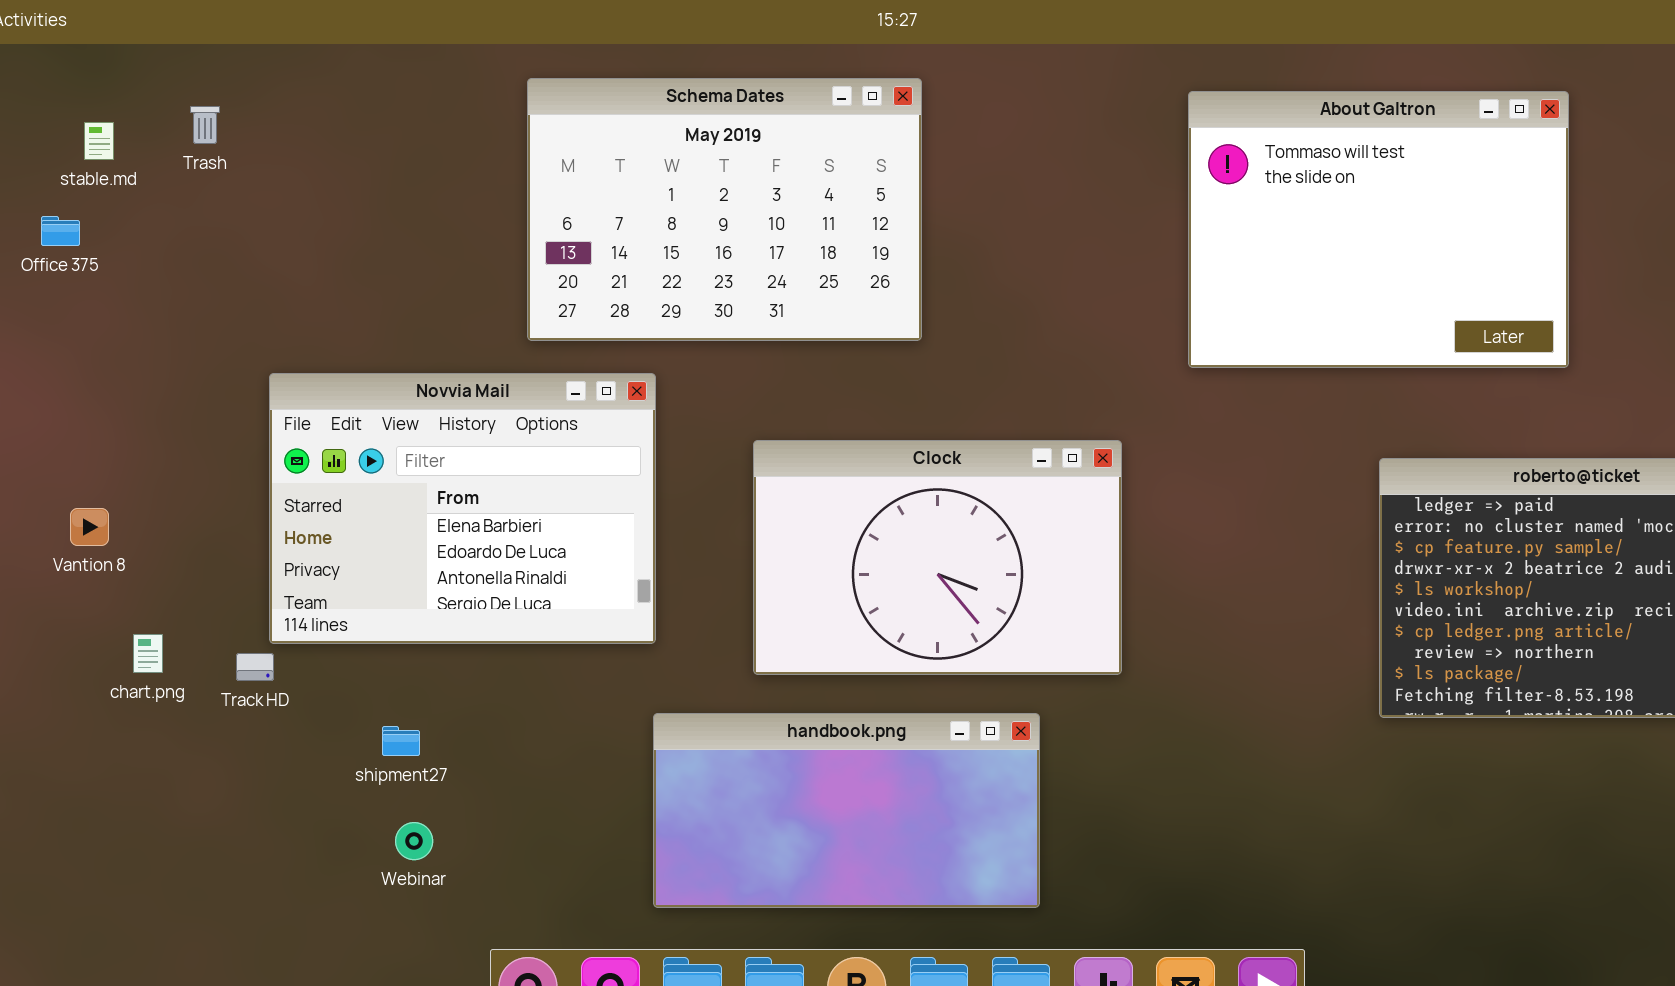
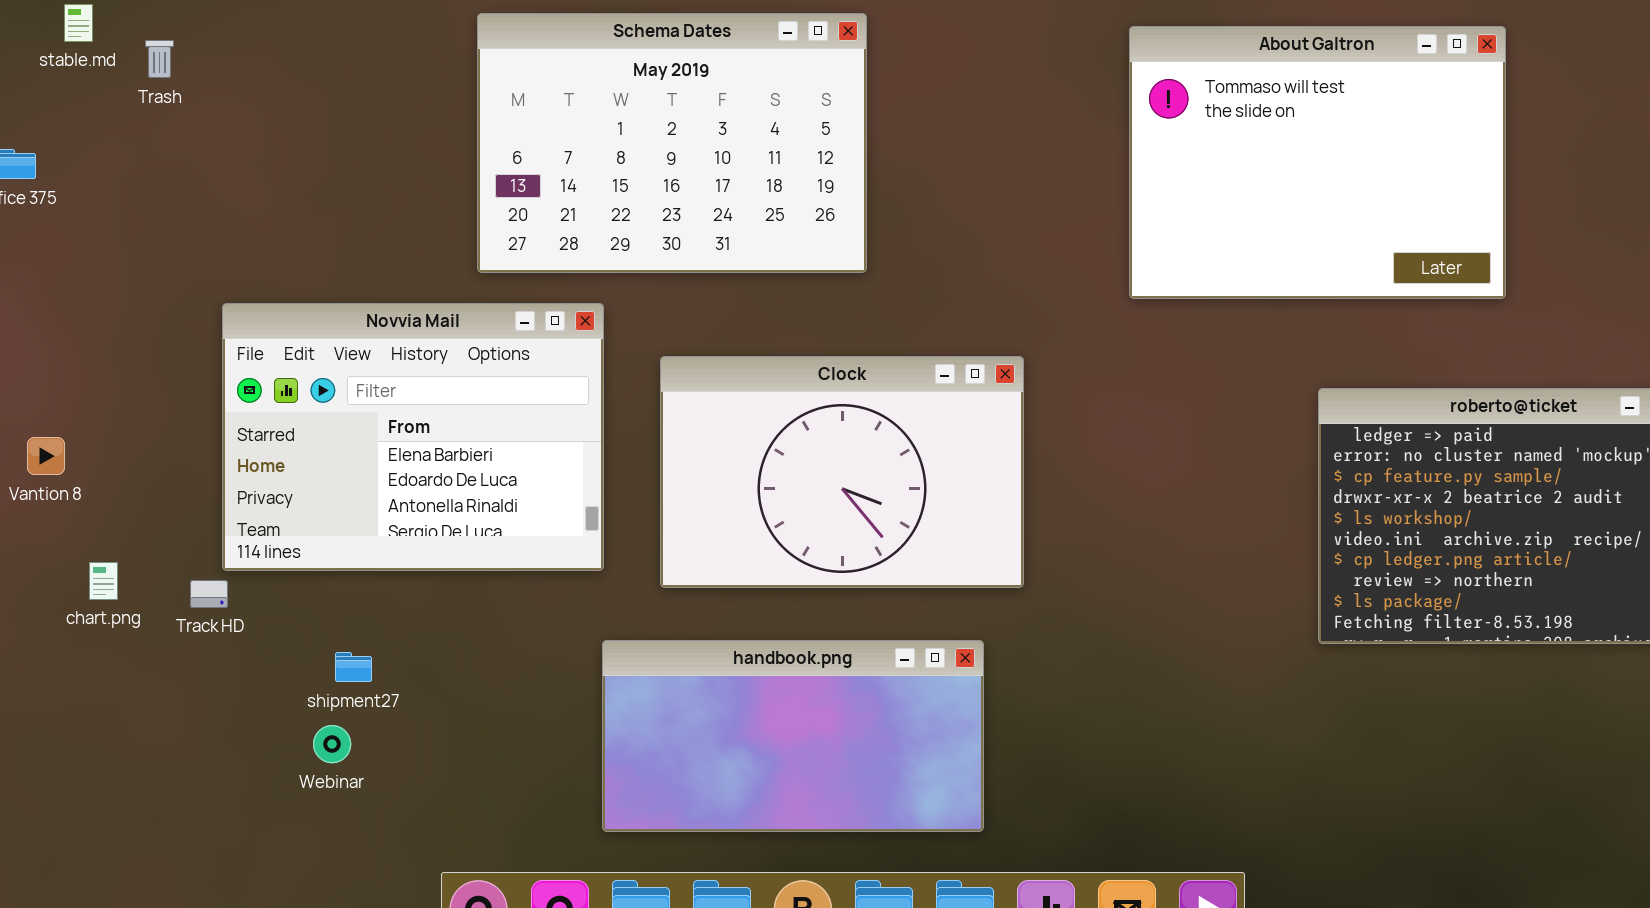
stable.md: [84,122,114,160] -> [64,4,93,42], moved
Clock: [753,440,1122,675] -> [660,356,1024,588], moved
Webinar: [395,822,433,860] -> [313,725,351,763], moved

